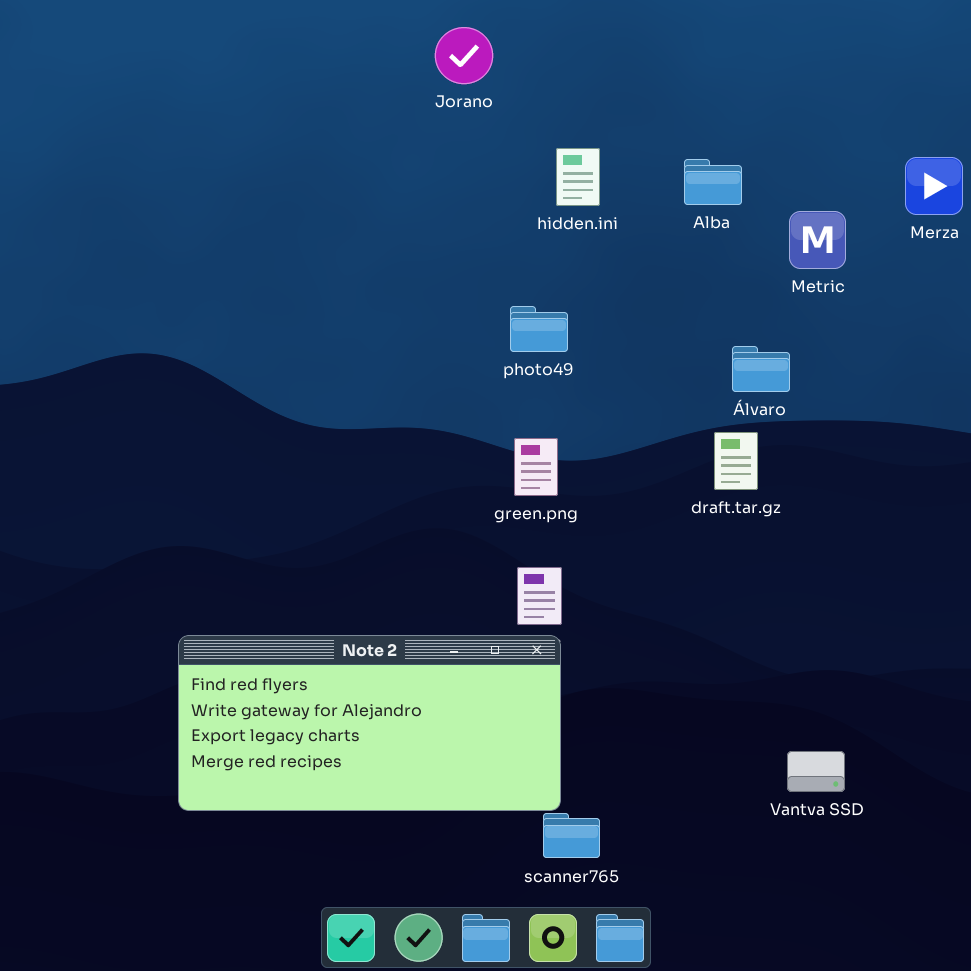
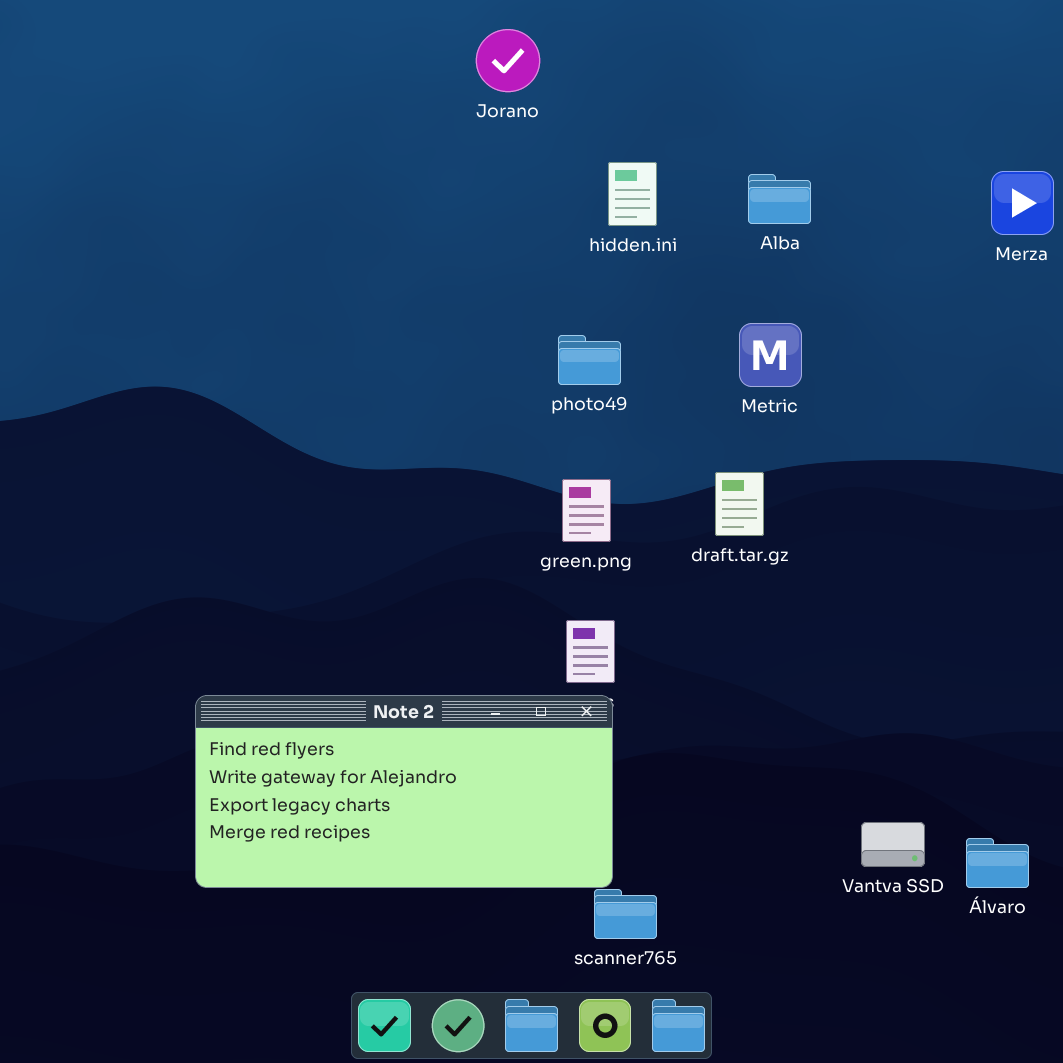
Metric: [789,211,846,269] -> [739,323,802,387], moved
Álvaro: [732,346,790,392] -> [966,838,1029,888], moved
draft.tar.gz: [714,432,758,490] -> [715,472,764,536], moved

